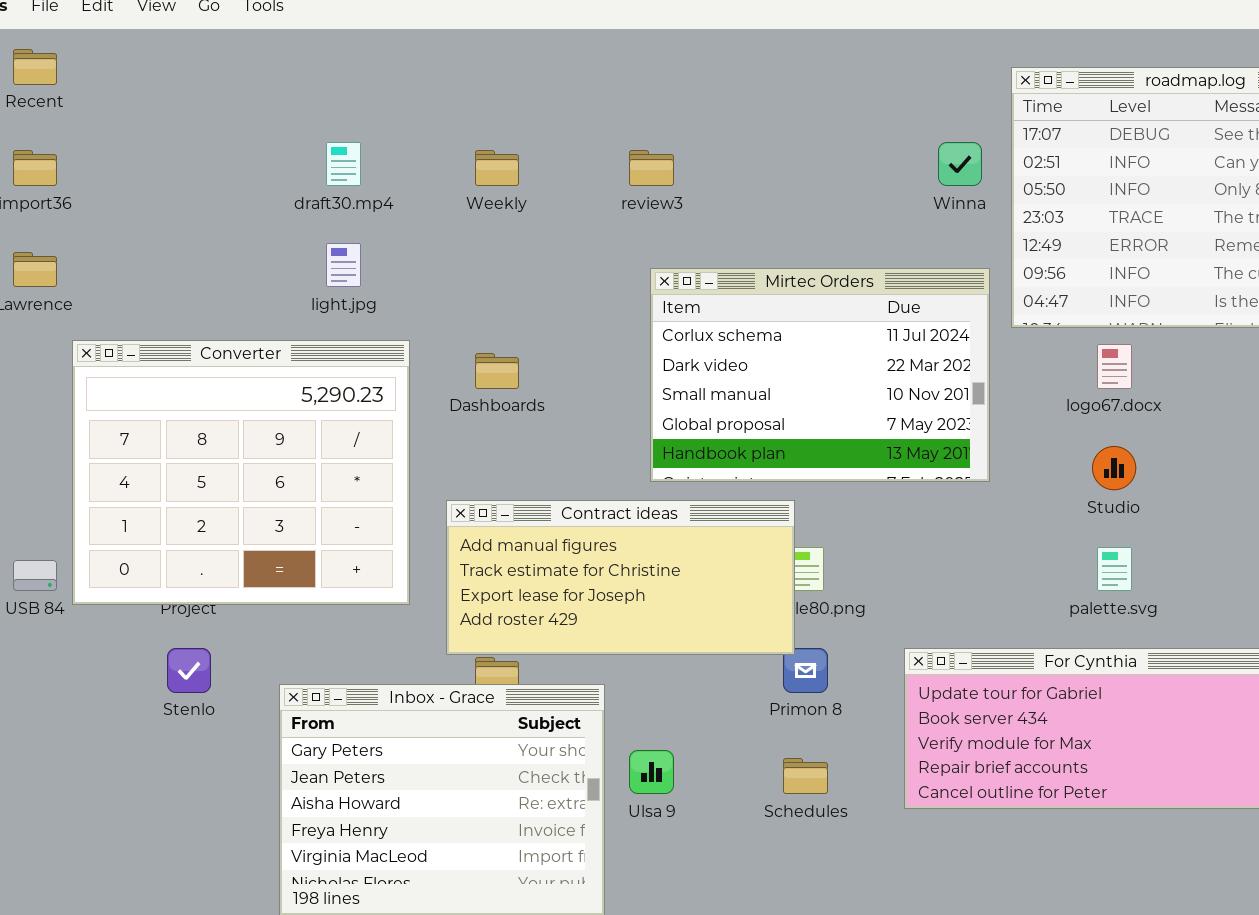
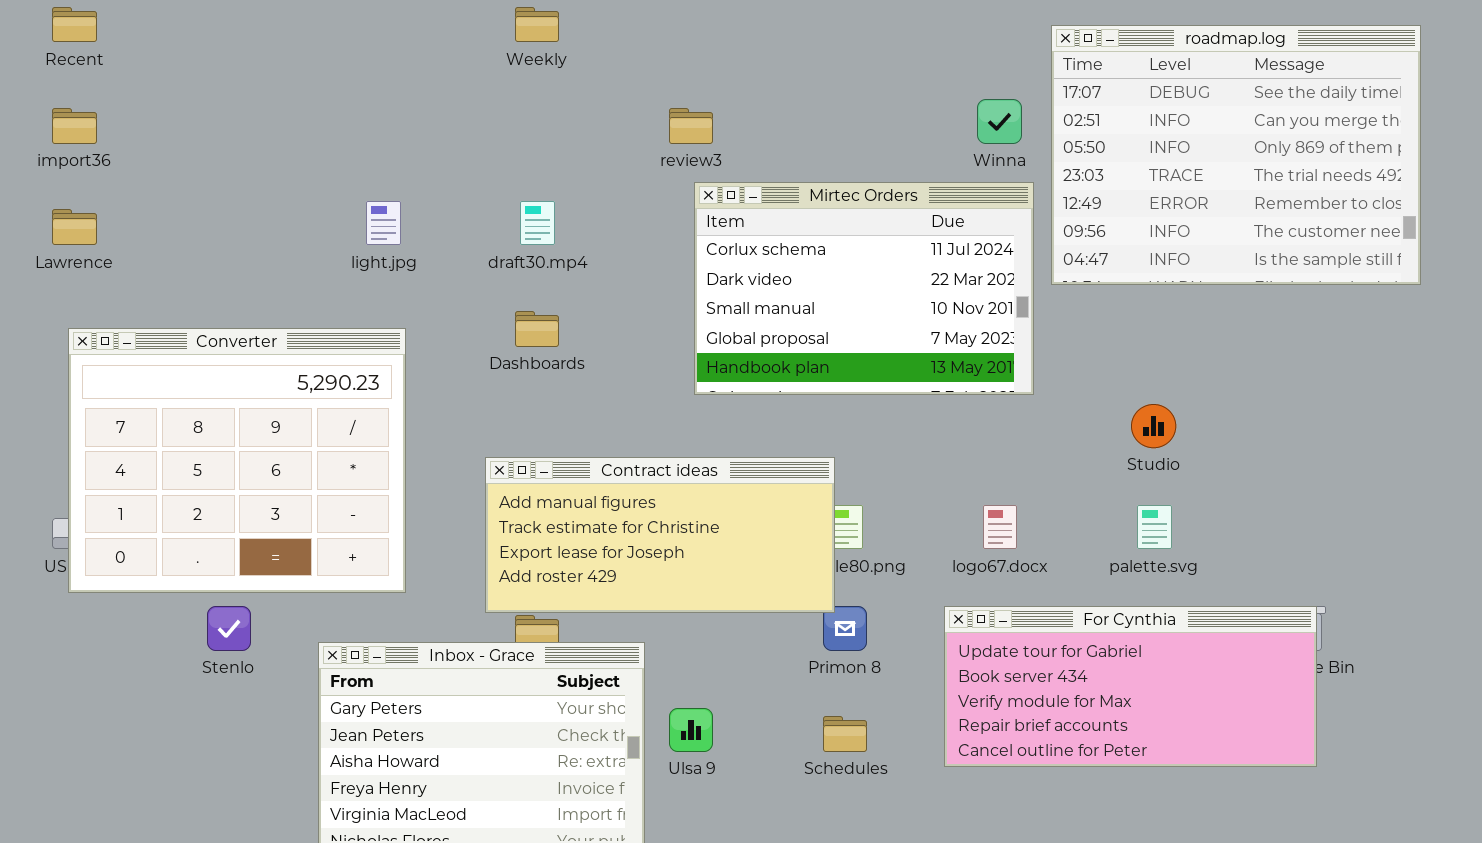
draft30.mp4: [326,142,361,186] -> [520,201,555,245], moved
Weekly: [475,150,519,186] -> [515,7,559,42], moved
Mirtec Orders: [650,268,990,482] -> [694,182,1034,395], moved
Converter: [72,340,410,605] -> [68,328,406,593], moved
logo67.docx: [1097,344,1132,389] -> [983,505,1017,549], moved

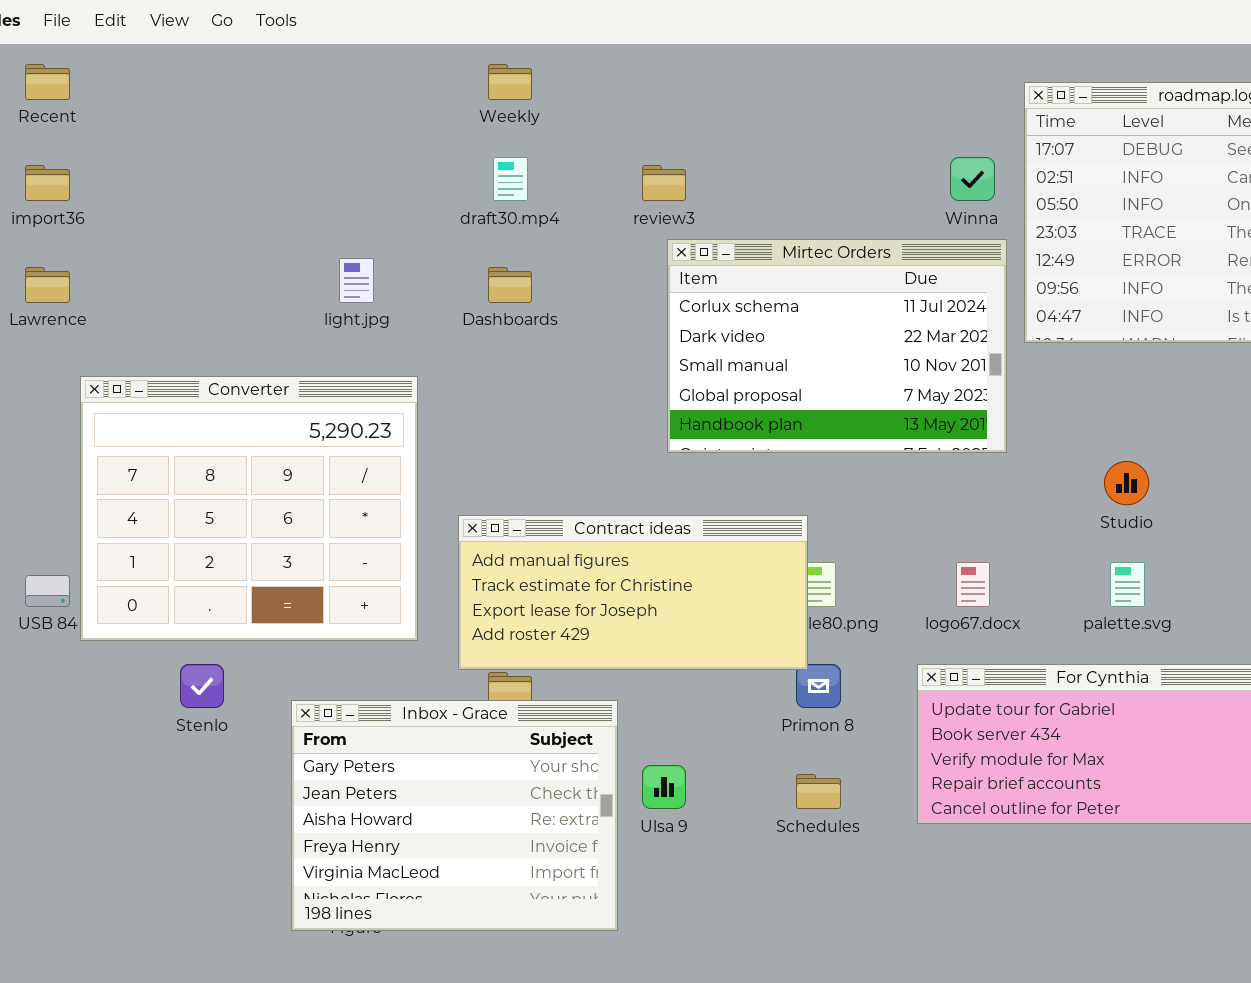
draft30.mp4: [520,201,555,245] -> [493,157,528,201], moved
Dashboards: [515,311,559,347] -> [488,267,532,303], moved
Converter: [68,328,406,593] -> [80,376,418,641], moved

